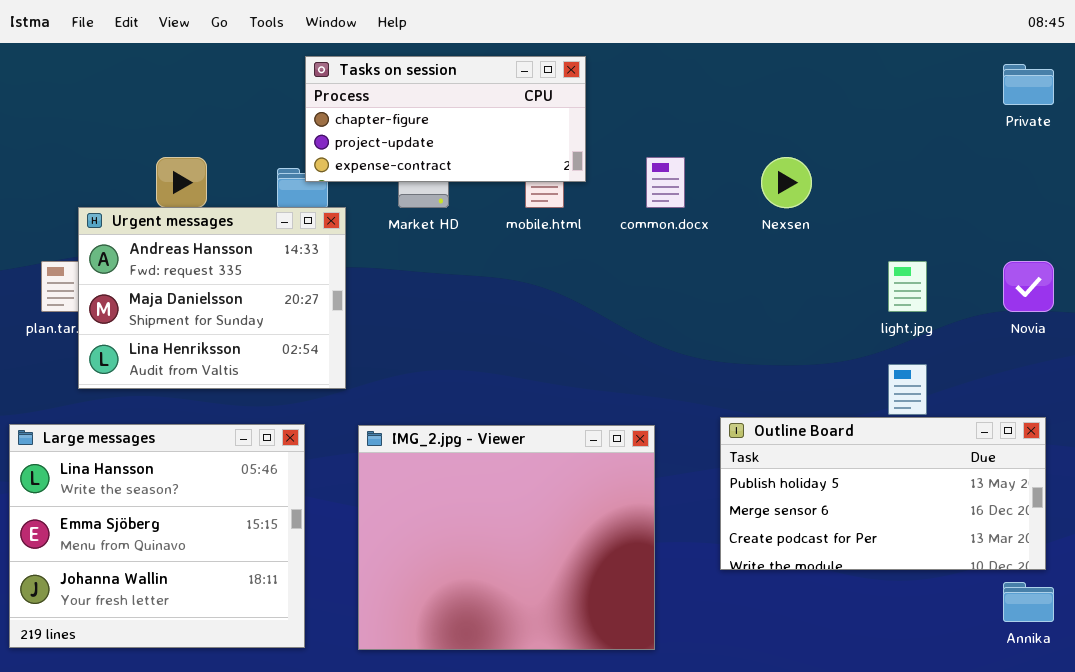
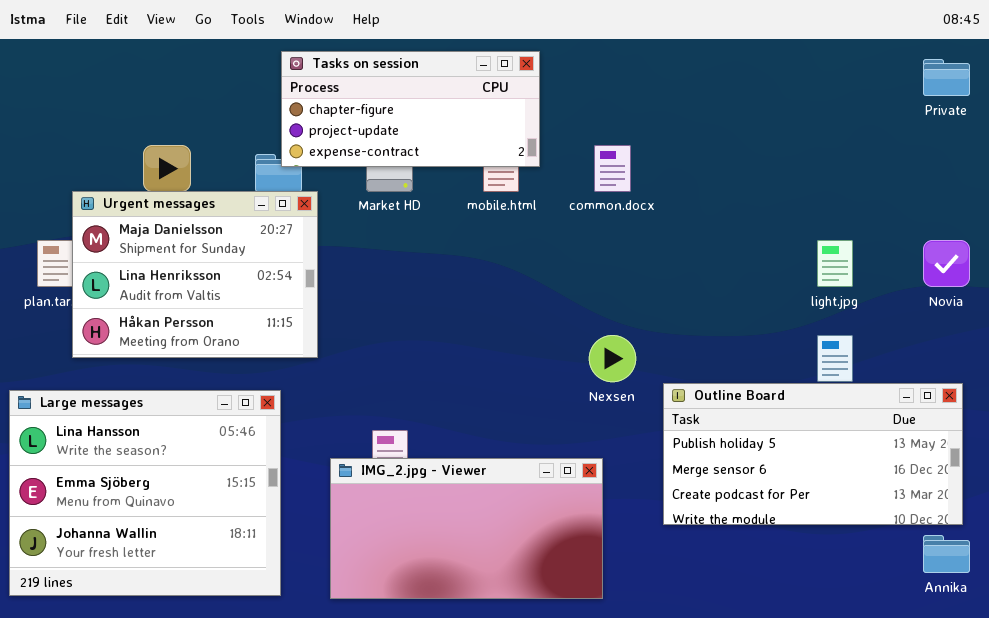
Nexsen: [761,157,812,208] -> [589,335,636,382], moved
Urgent messages: [78,207,346,389] -> [72,191,318,358], scrolled down 1 row
IMG_2.jpg - Viewer: [358,425,655,650] -> [330,458,603,599], resized

